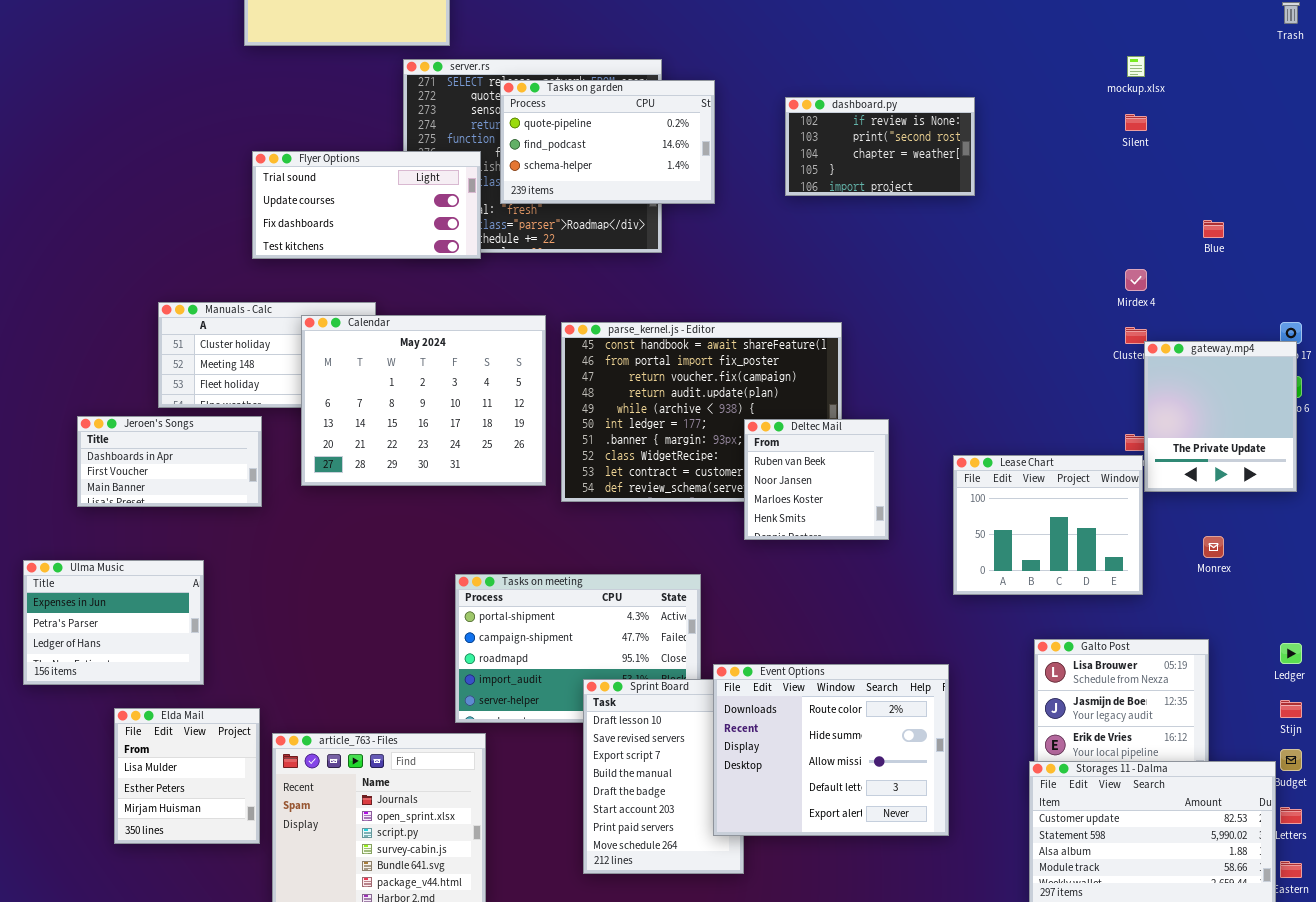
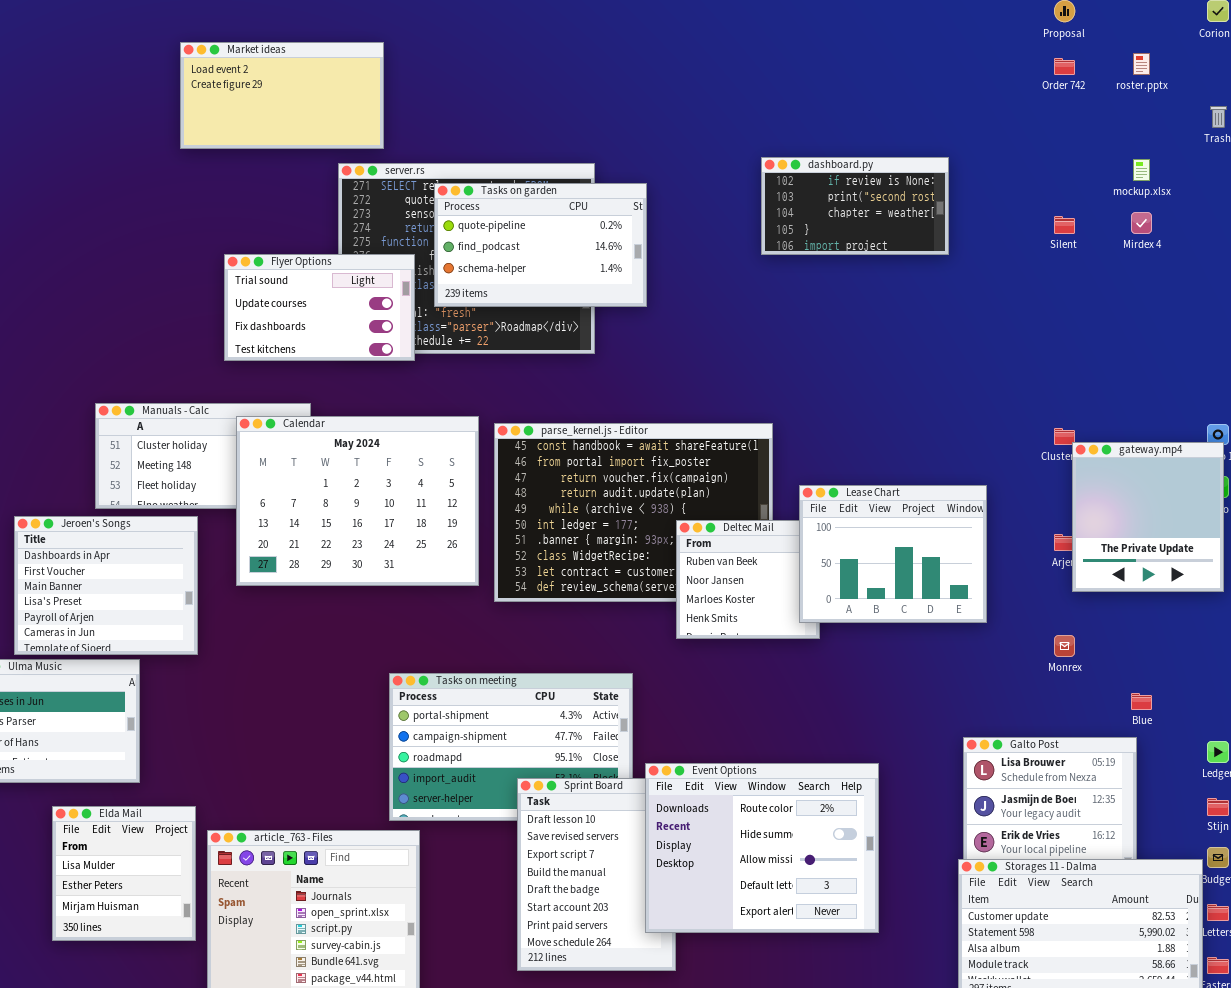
mockup.xlsx: [1127,56,1145,77] -> [1133,159,1150,181], moved
dashboard.py: [785,97,975,196] -> [761,157,949,255], moved
Flyer Options: [252,151,481,259] -> [224,254,415,361], resized
Blue: [1203,220,1224,238] -> [1131,693,1152,710], moved
Mirdex 4: [1125,269,1147,291] -> [1131,212,1152,234], moved
Jeroen's Songs: [77,416,262,507] -> [14,516,198,655], resized
Lease Chart: [953,455,1143,595] -> [799,485,987,623], moved
Monrex: [1203,536,1224,558] -> [1054,635,1075,657], moved

